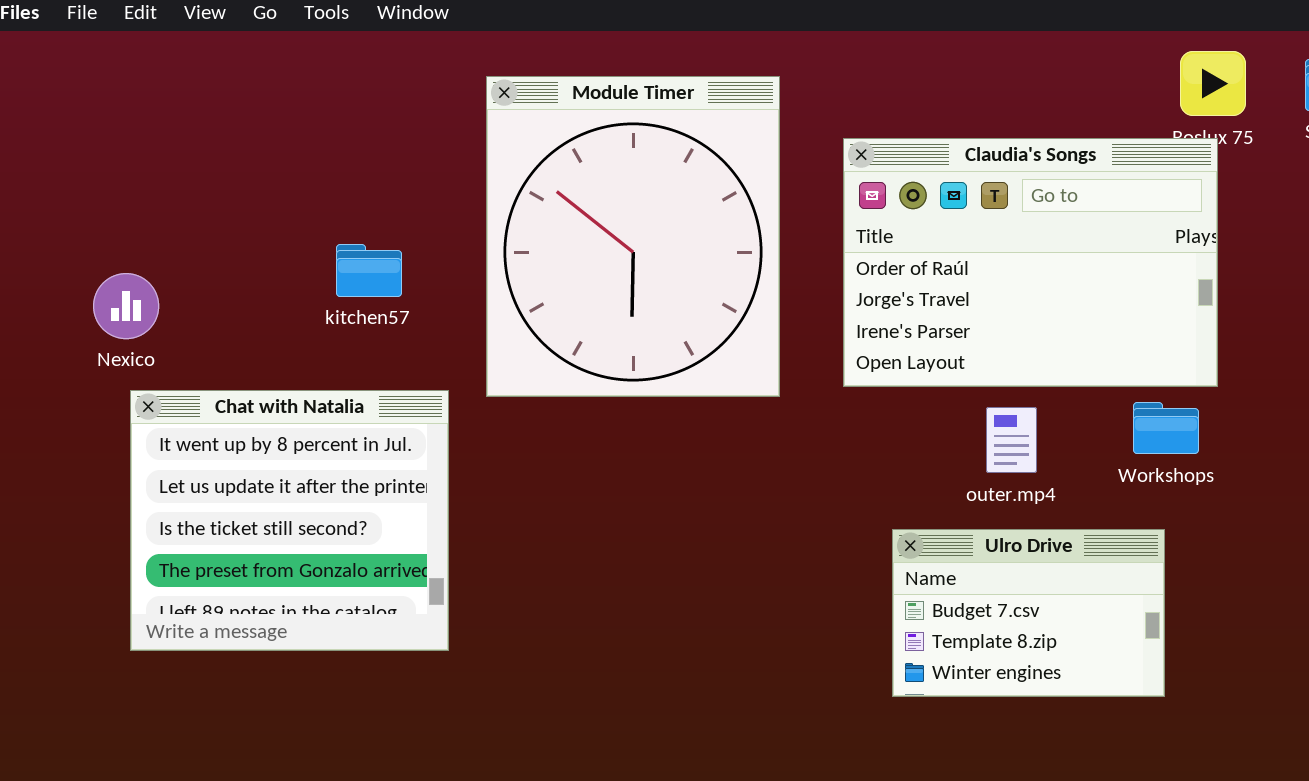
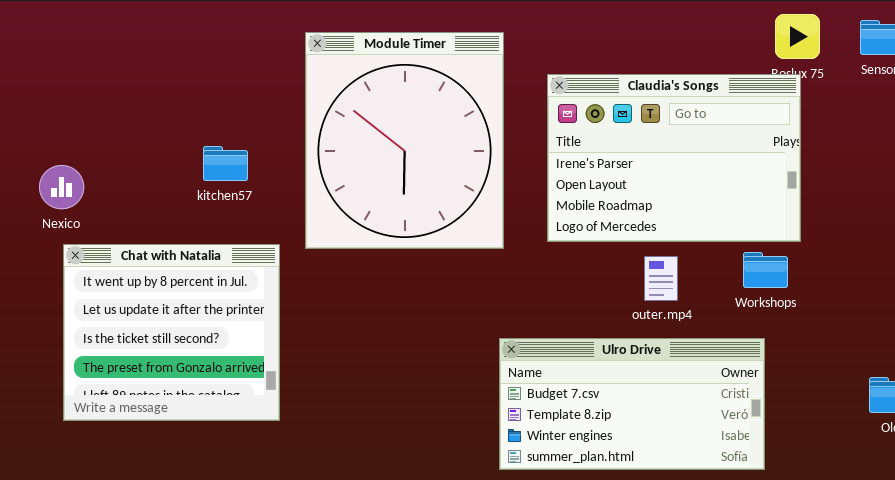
Claudia's Songs: [843,138,1218,387] -> [547,74,801,242], scrolled down 2 rows
Ulro Drive: [892,529,1165,697] -> [499,338,765,470], resized

